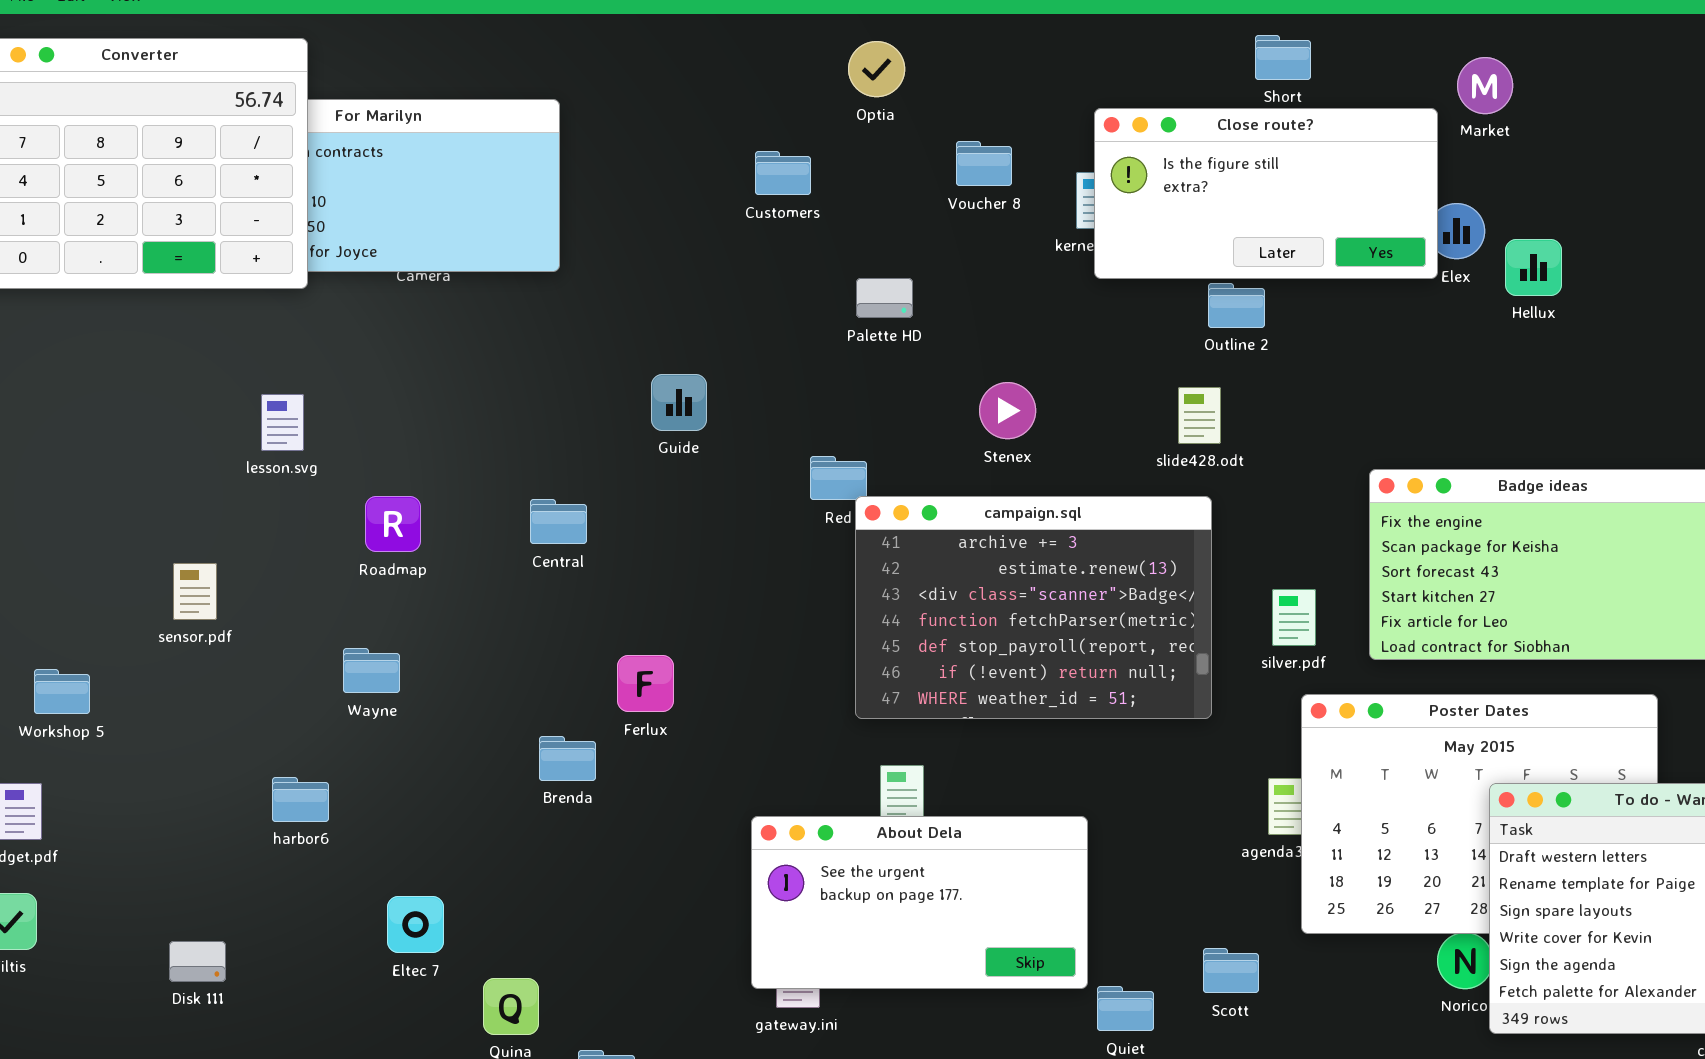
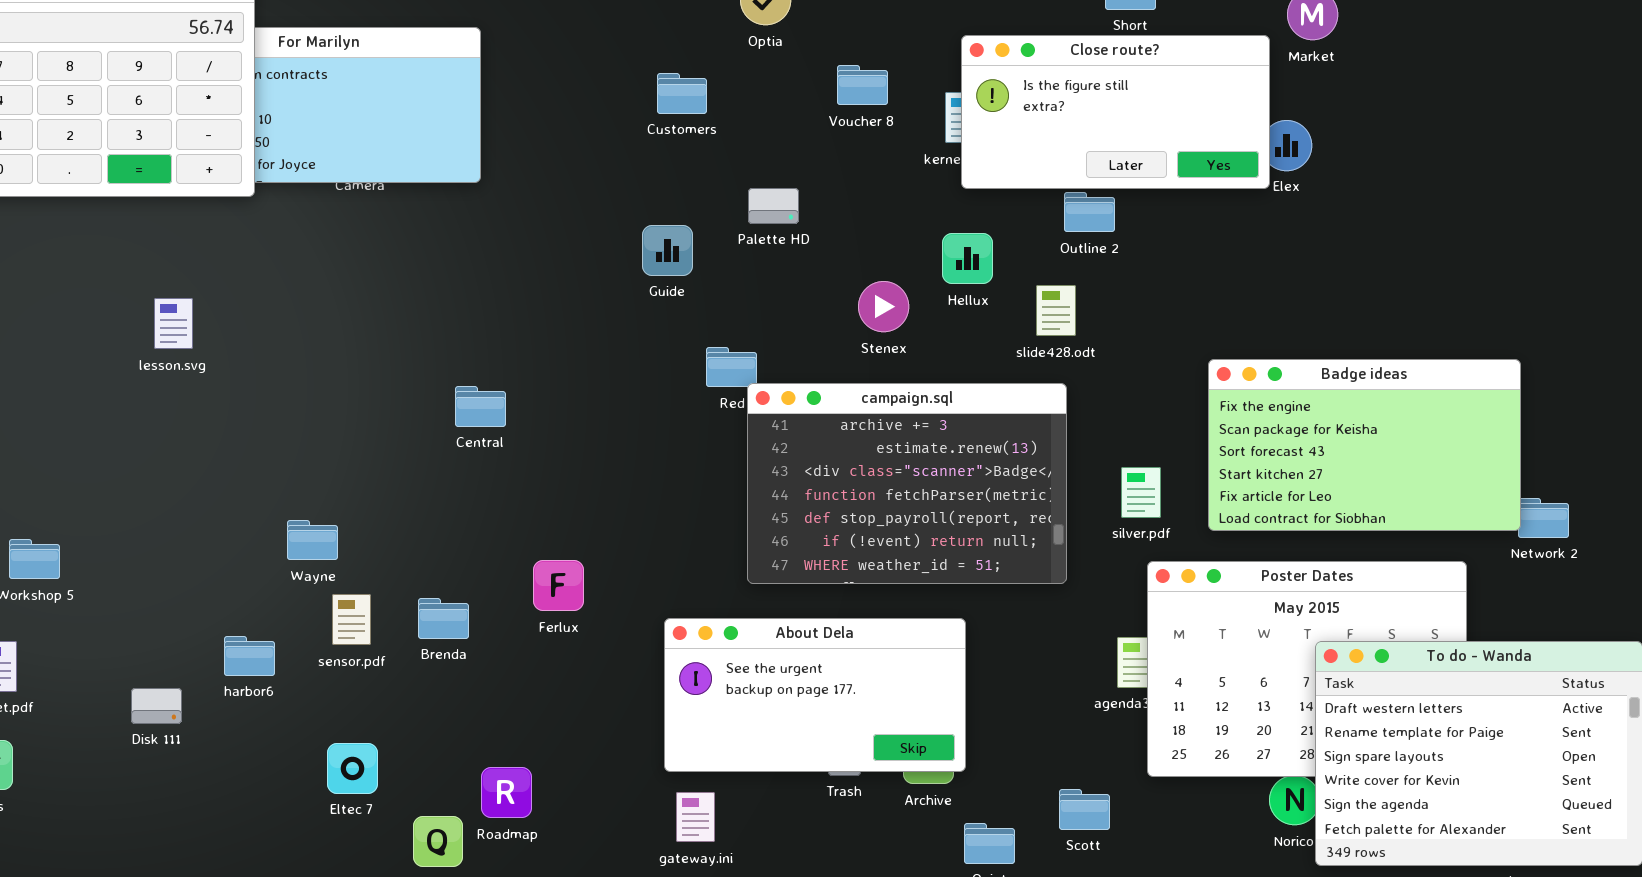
Hellux: [1505,239,1562,296] -> [942,233,993,284], moved
Guide: [651,374,707,431] -> [642,225,693,276], moved
lesson.svg: [261,394,304,451] -> [154,298,193,349], moved
Roadmap: [365,496,421,552] -> [481,767,532,818], moved
sensor.pdf: [173,563,217,620] -> [332,594,371,645], moved
Ferlux: [617,655,674,712] -> [533,560,584,611], moved
Brenda: [539,736,596,781] -> [418,598,469,639], moved
About Dela: [751,816,1088,989] -> [664,618,966,772], moved
Disk 111: [169,941,226,982] -> [131,688,182,724], moved

